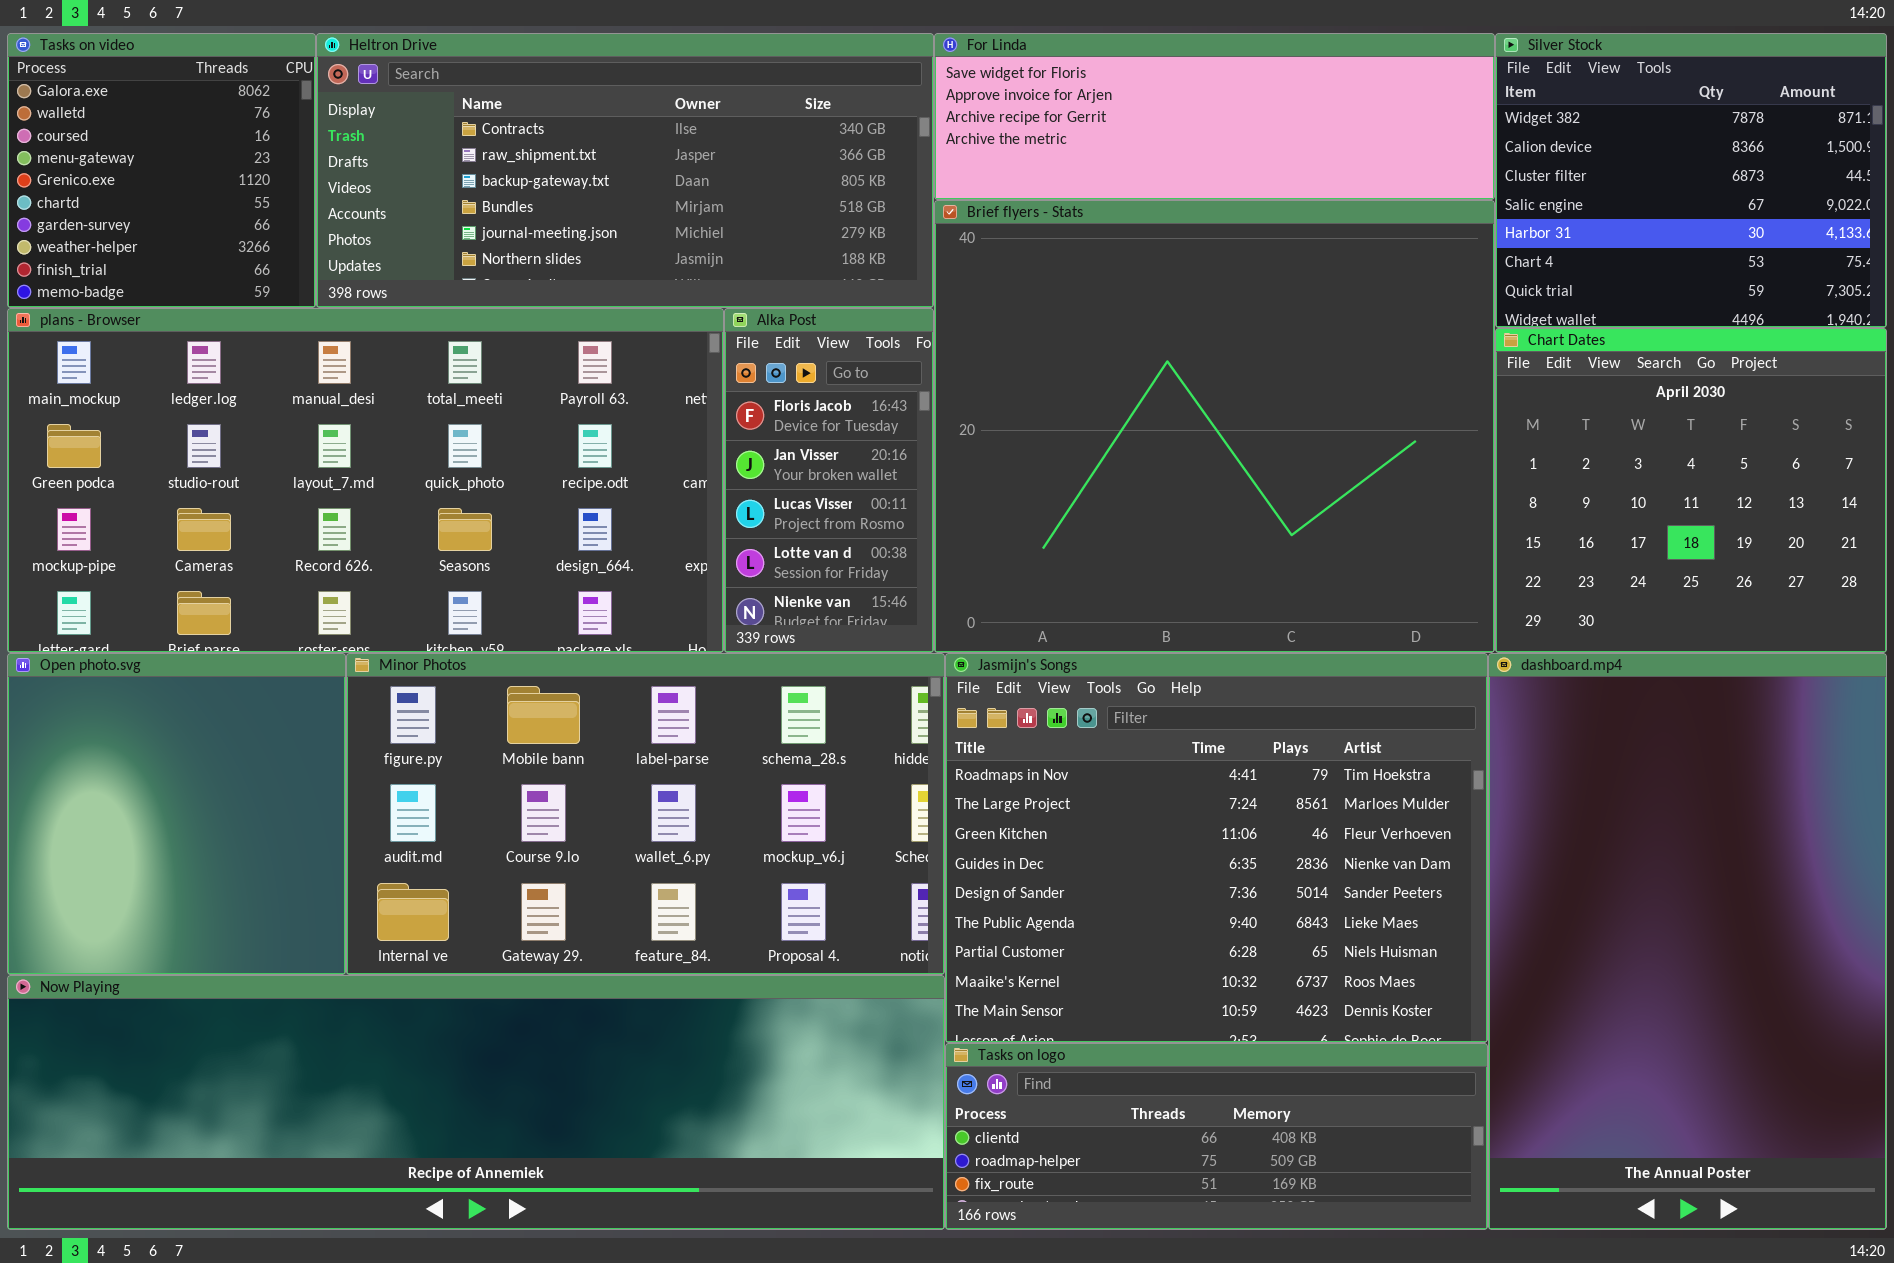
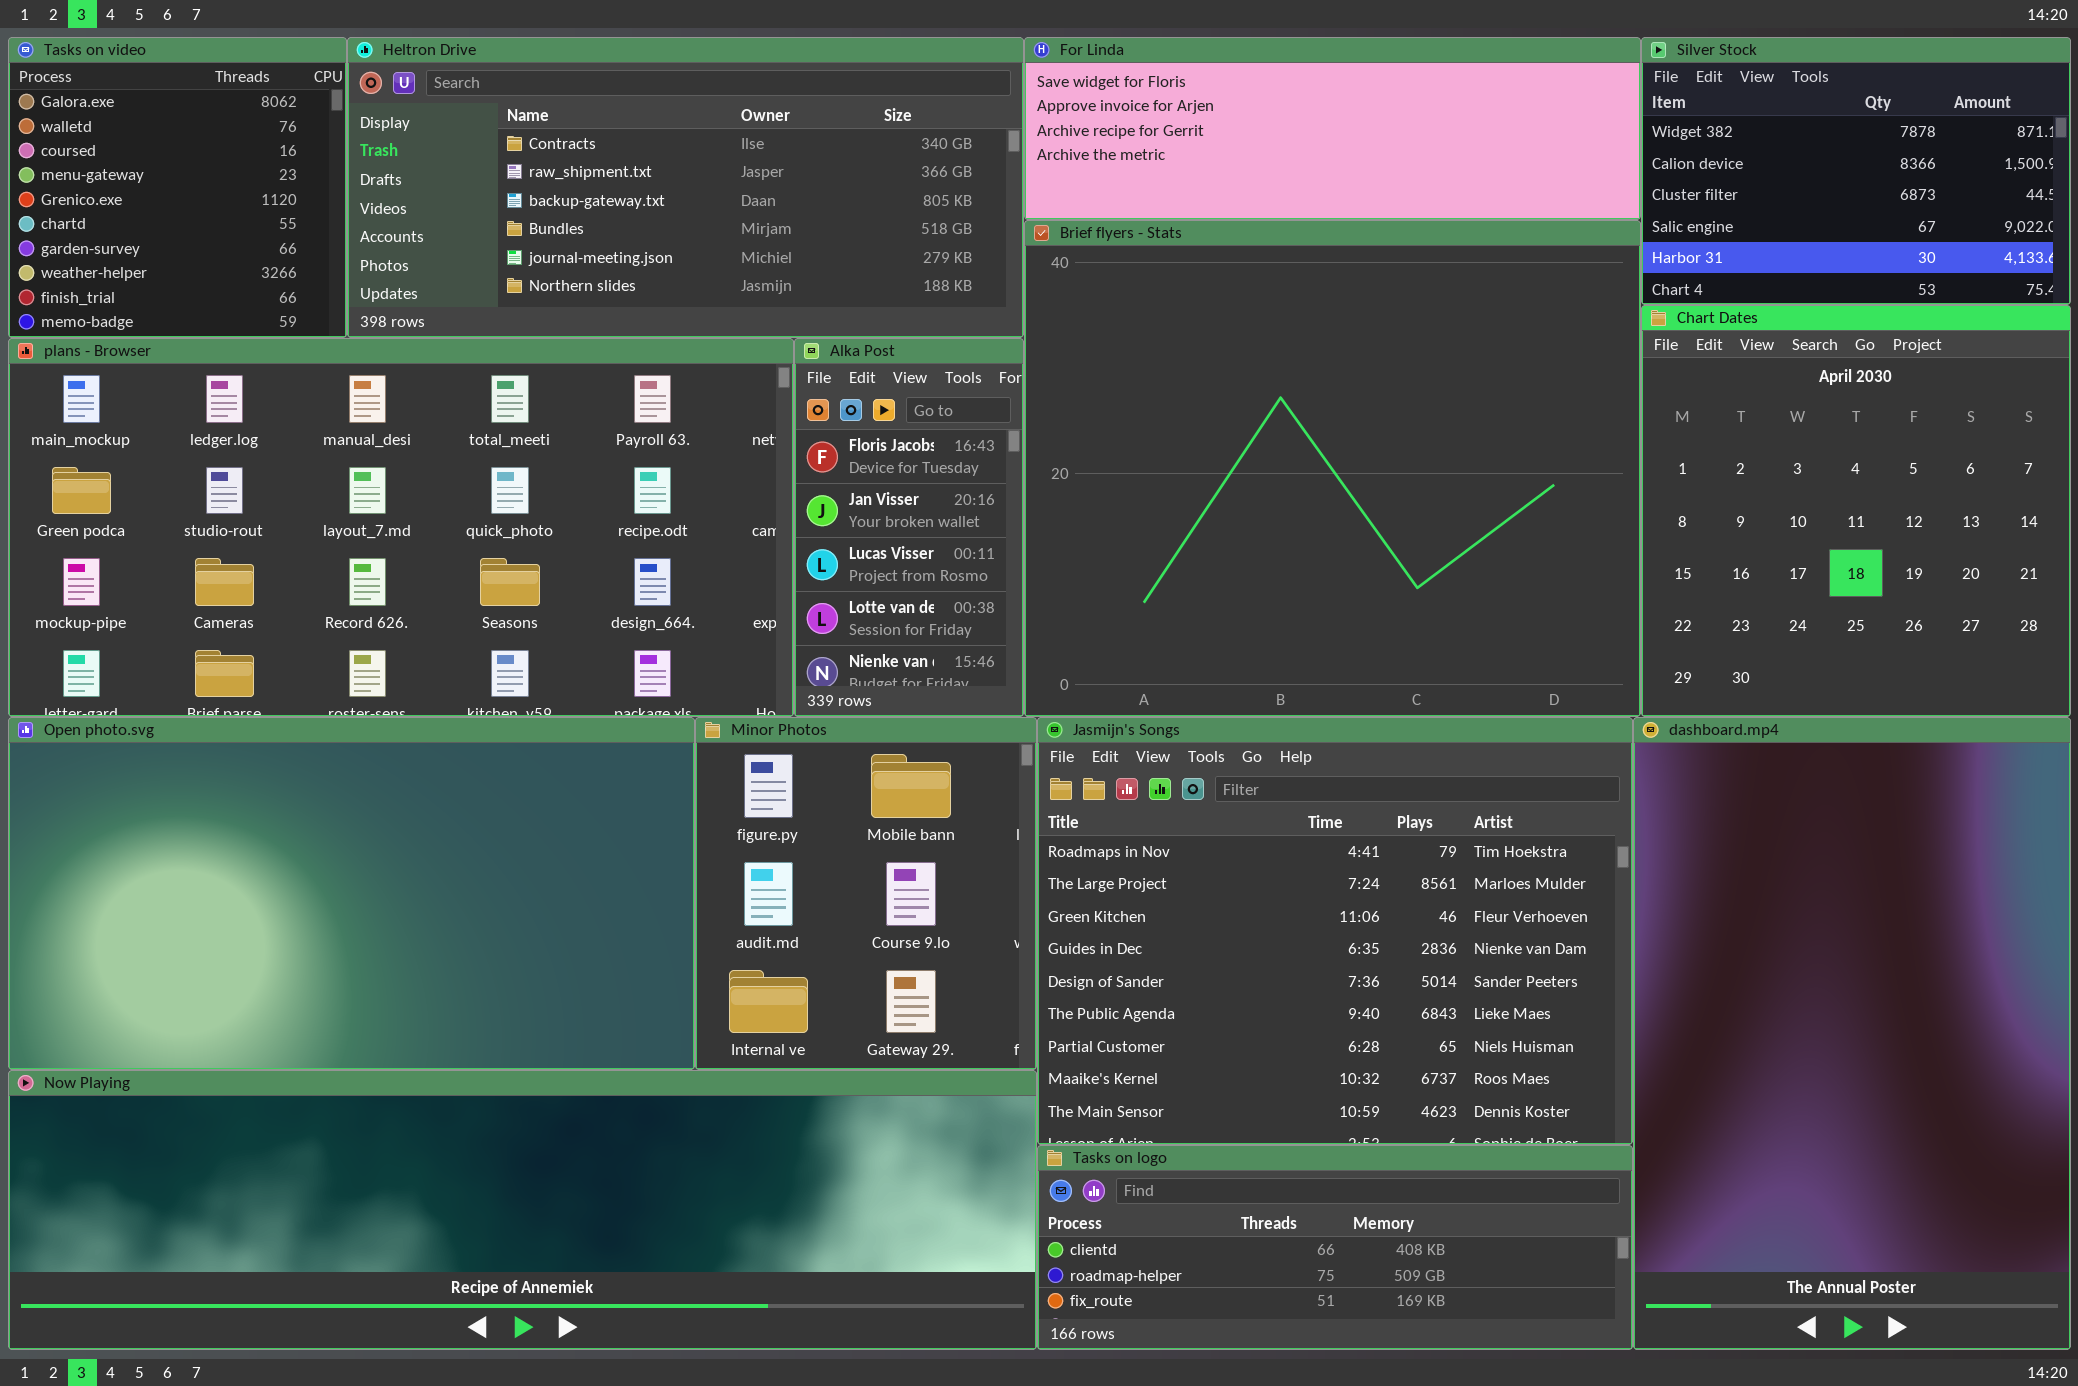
Silver Stock: [1495,33,1887,328] -> [1641,37,2071,305], resized
Chart Dates: [1495,328,1887,653] -> [1641,305,2071,717], resized
Open photo.svg: [7,653,346,975] -> [8,717,695,1070], resized
Minor Photos: [346,653,945,975] -> [695,717,1037,1070], resized

